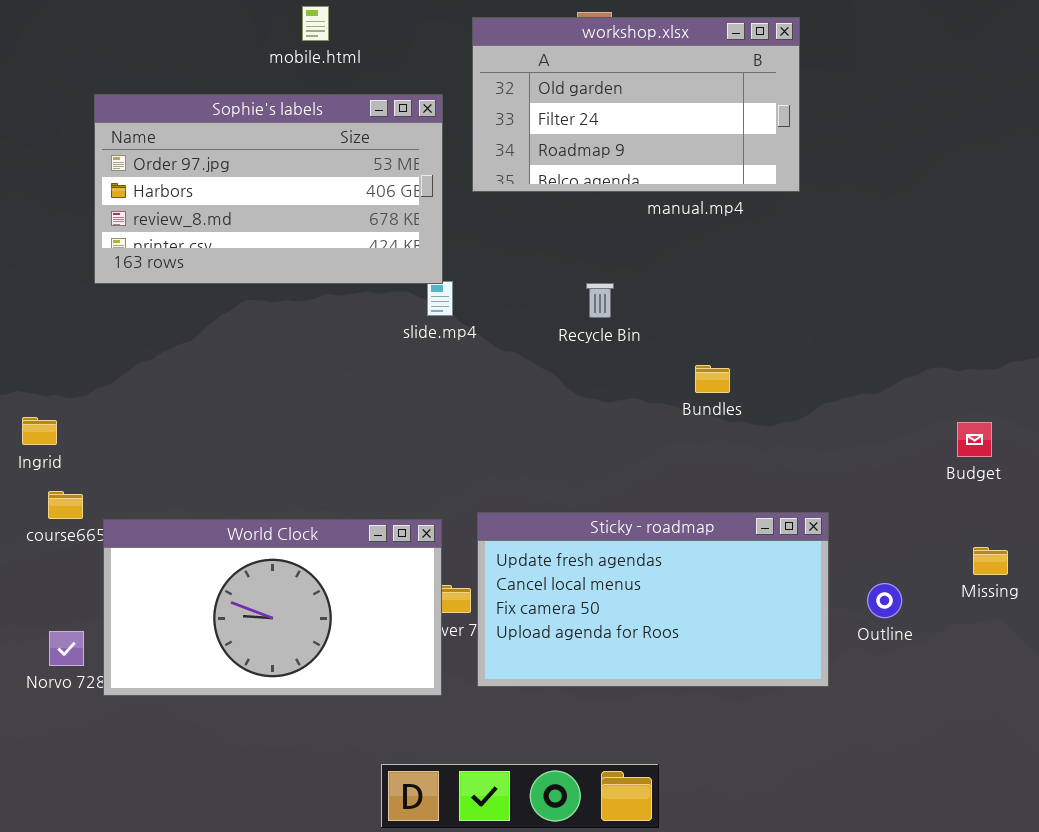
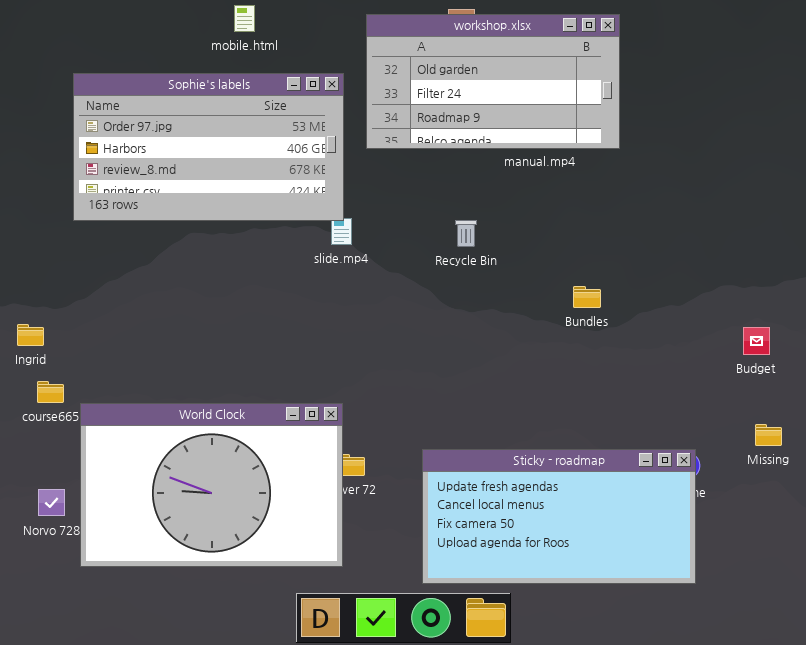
Bundles: [695,365,730,393] -> [573,286,601,308], moved
Sticky - roadmap: [477,512,829,687] -> [422,449,696,584], moved
World Clock: [103,519,442,696] -> [80,403,343,567], resized

